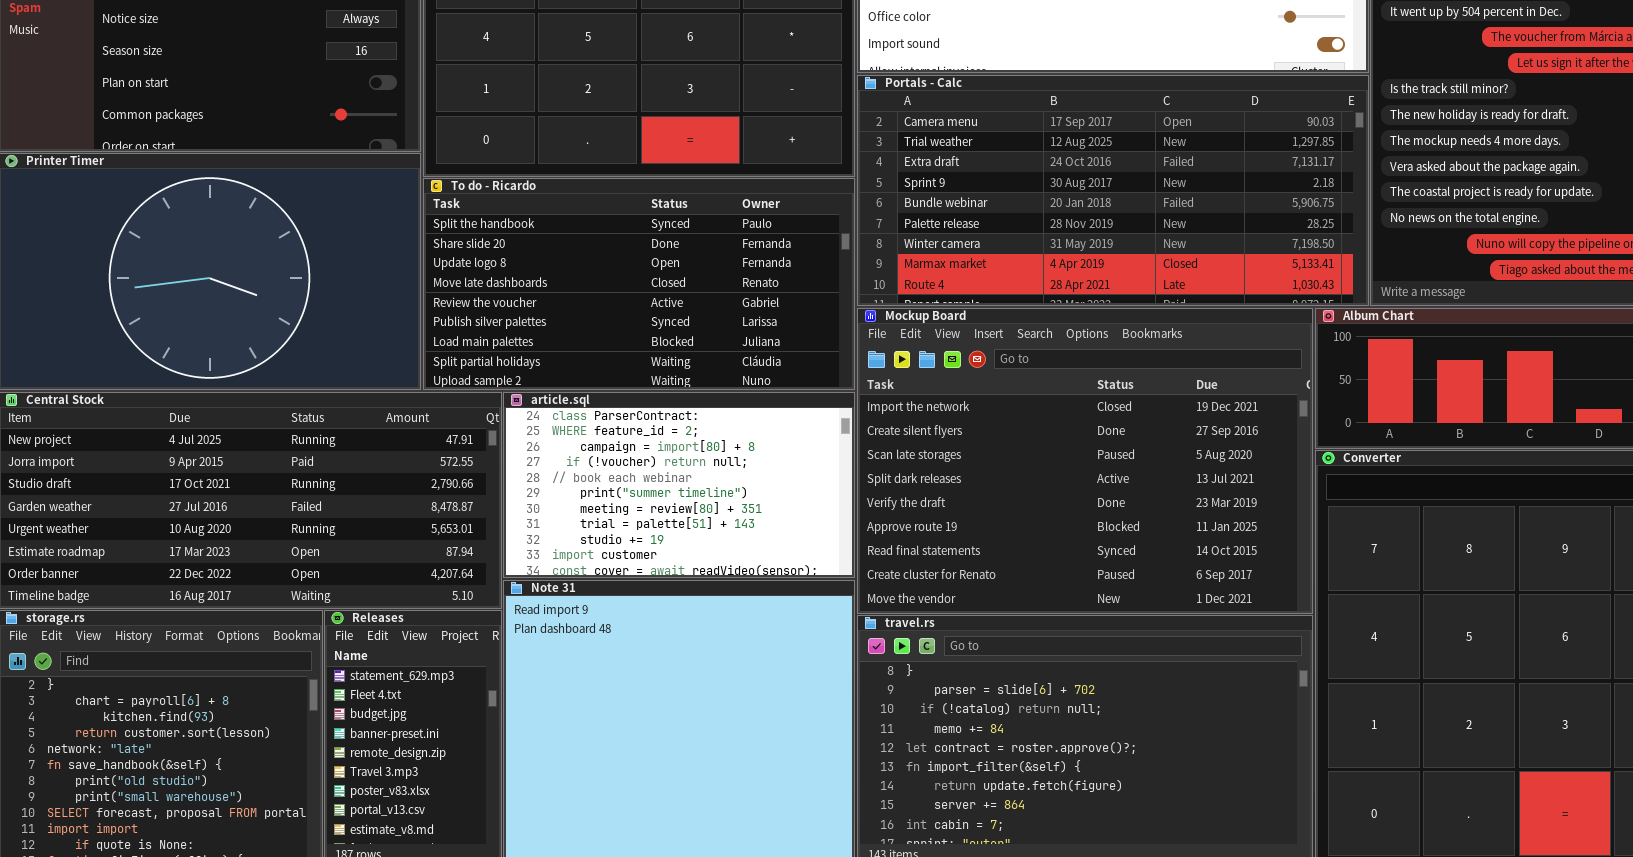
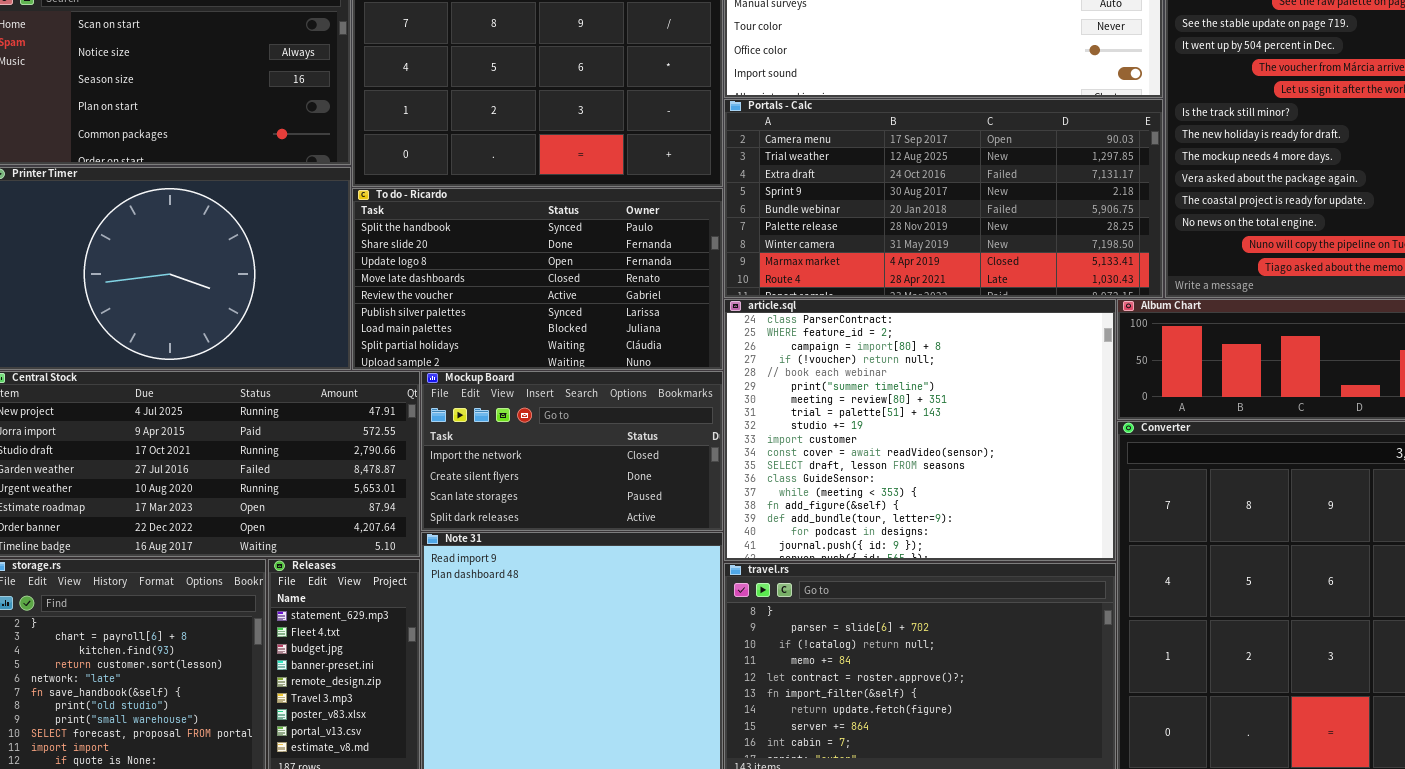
Mockup Board: [857,308,1313,614] -> [421,371,723,531], moved, resized
article.sql: [503,392,855,578] -> [724,299,1116,561], moved, resized

